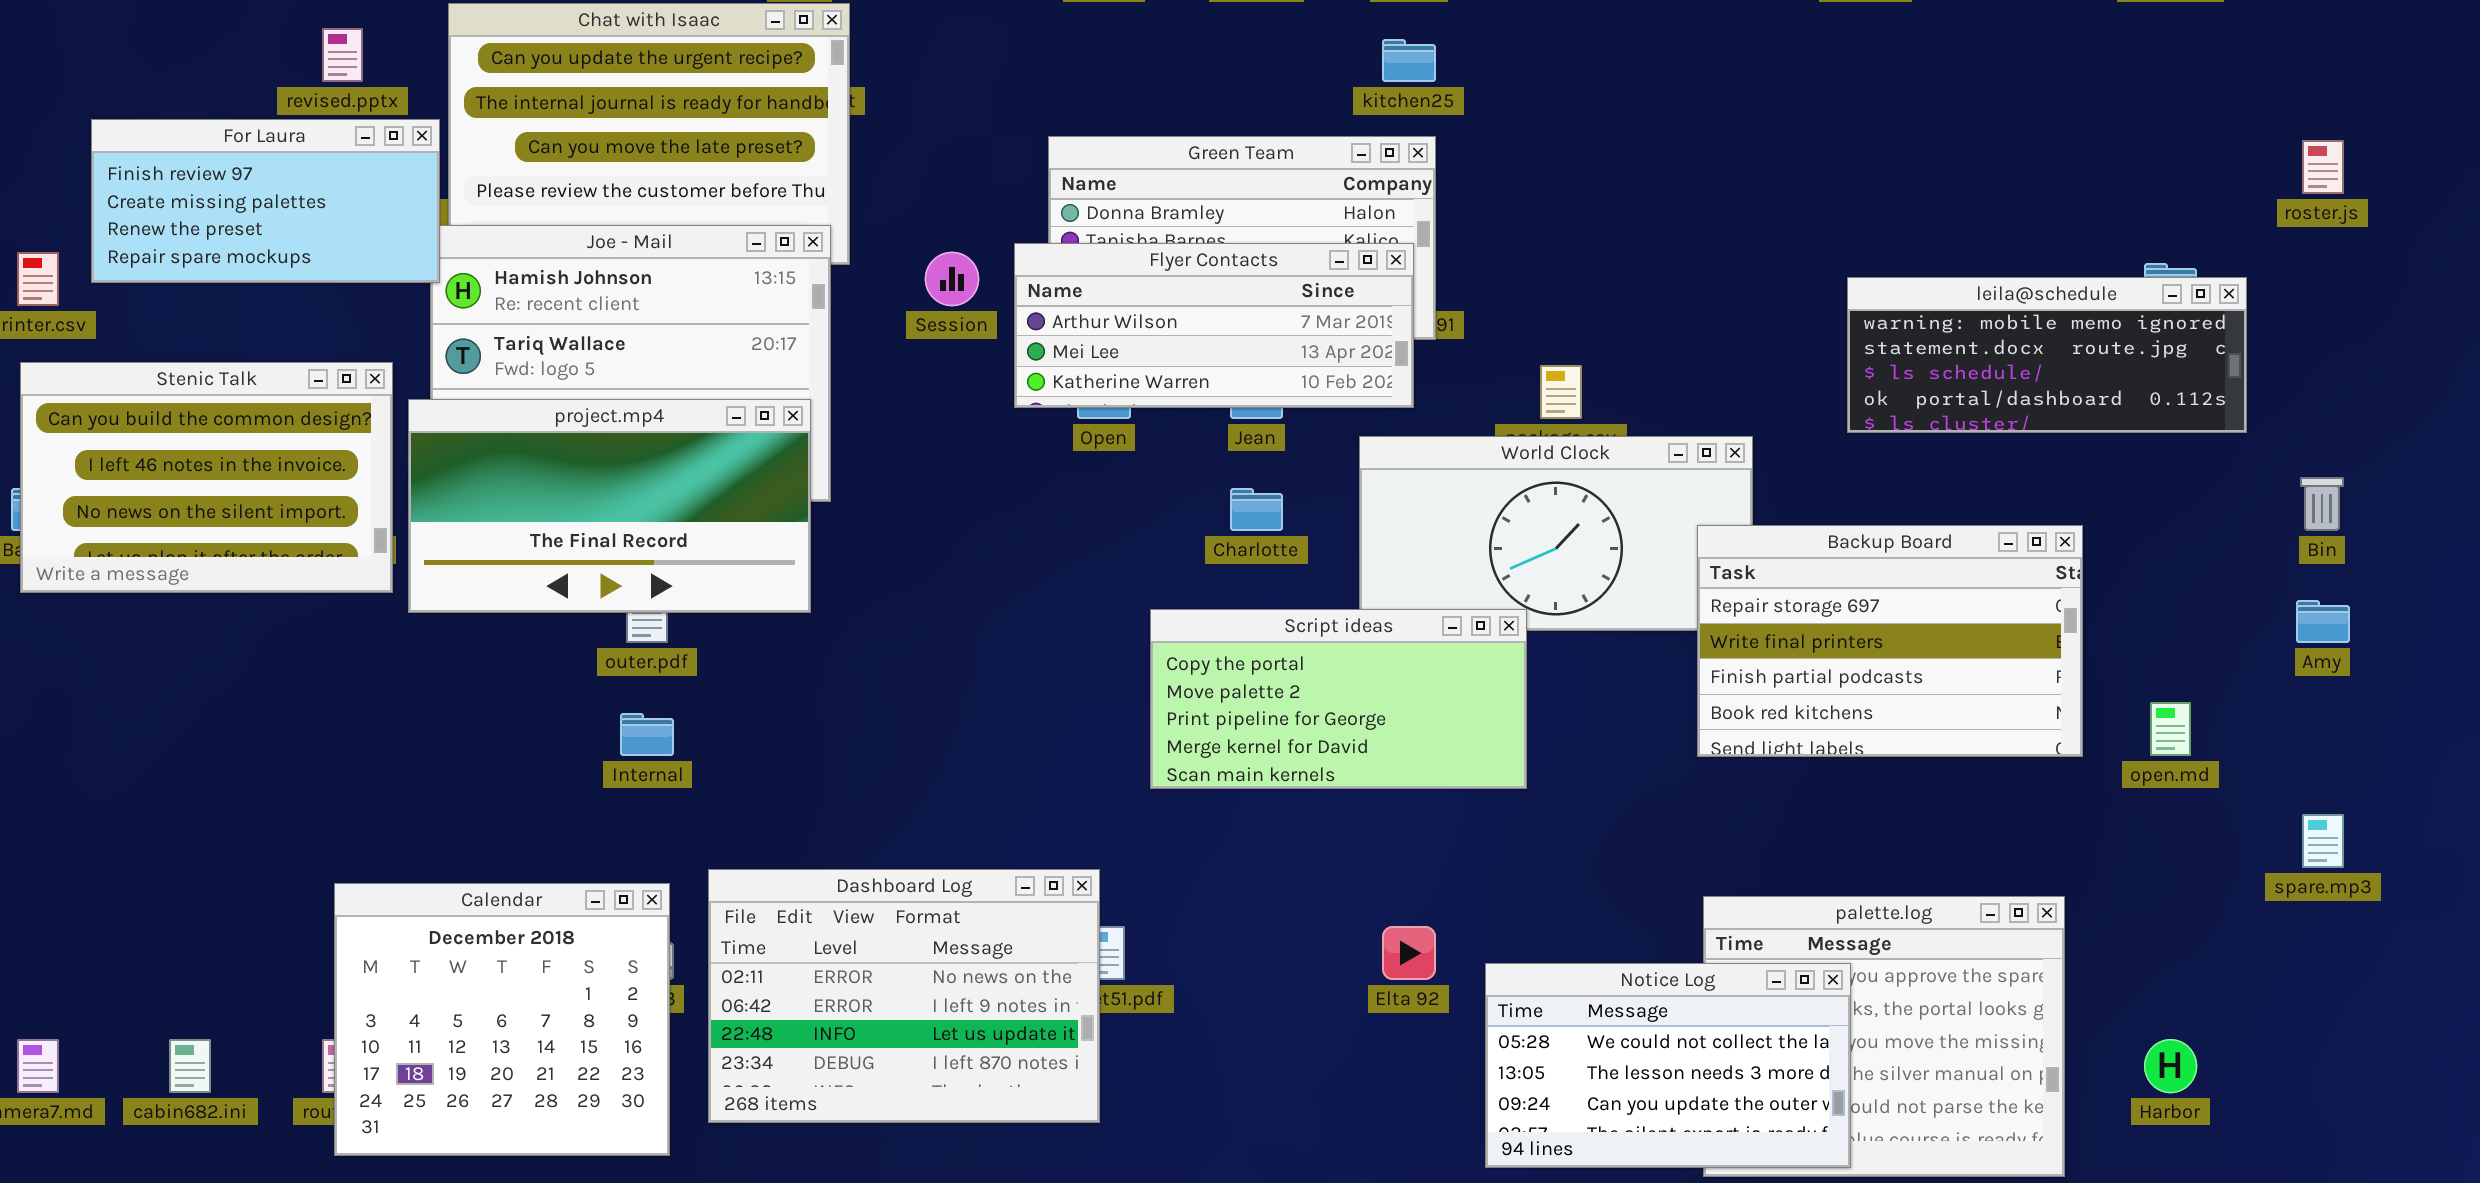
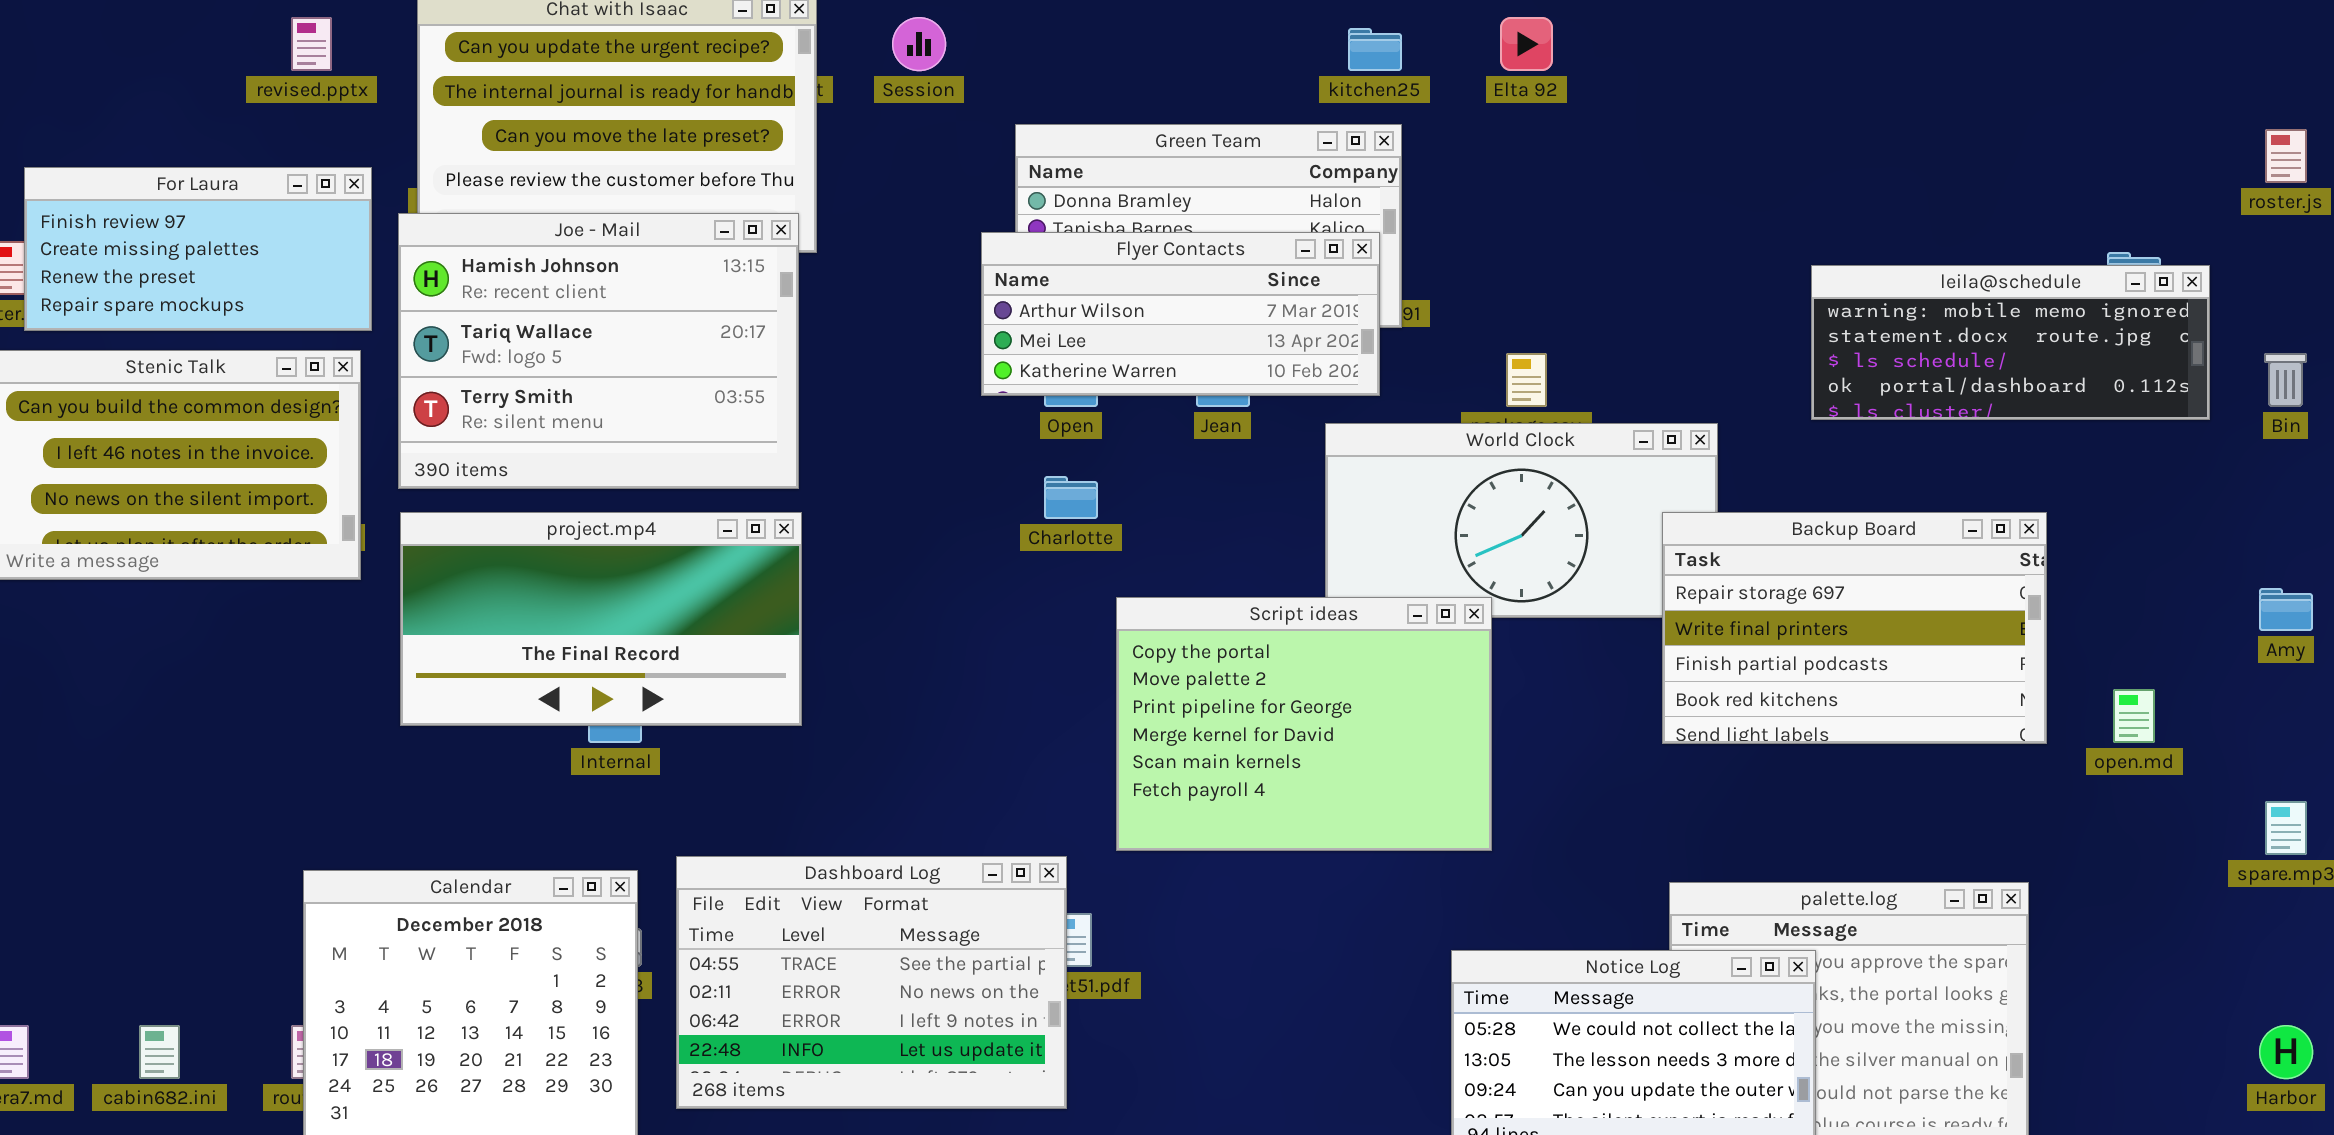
For Laura: [91,119,440,283] -> [24,167,372,331], moved
Session: [925,252,979,306] -> [892,17,946,71], moved
project.mp4: [408,399,811,613] -> [400,512,802,726], moved
Bin: [2300,477,2344,531] -> [2264,353,2307,407], moved
Charlotte: [1230,488,1283,531] -> [1044,476,1098,519], moved
Script ideas: [1150,609,1527,789] -> [1116,597,1492,851], resized
Dashboard Log: [708,869,1100,1123] -> [676,856,1067,1109], scrolled up 1 row
Elta 92: [1382,926,1436,980] -> [1500,17,1553,71], moved
Harbor: [2144,1039,2197,1093] -> [2259,1025,2313,1079], moved

